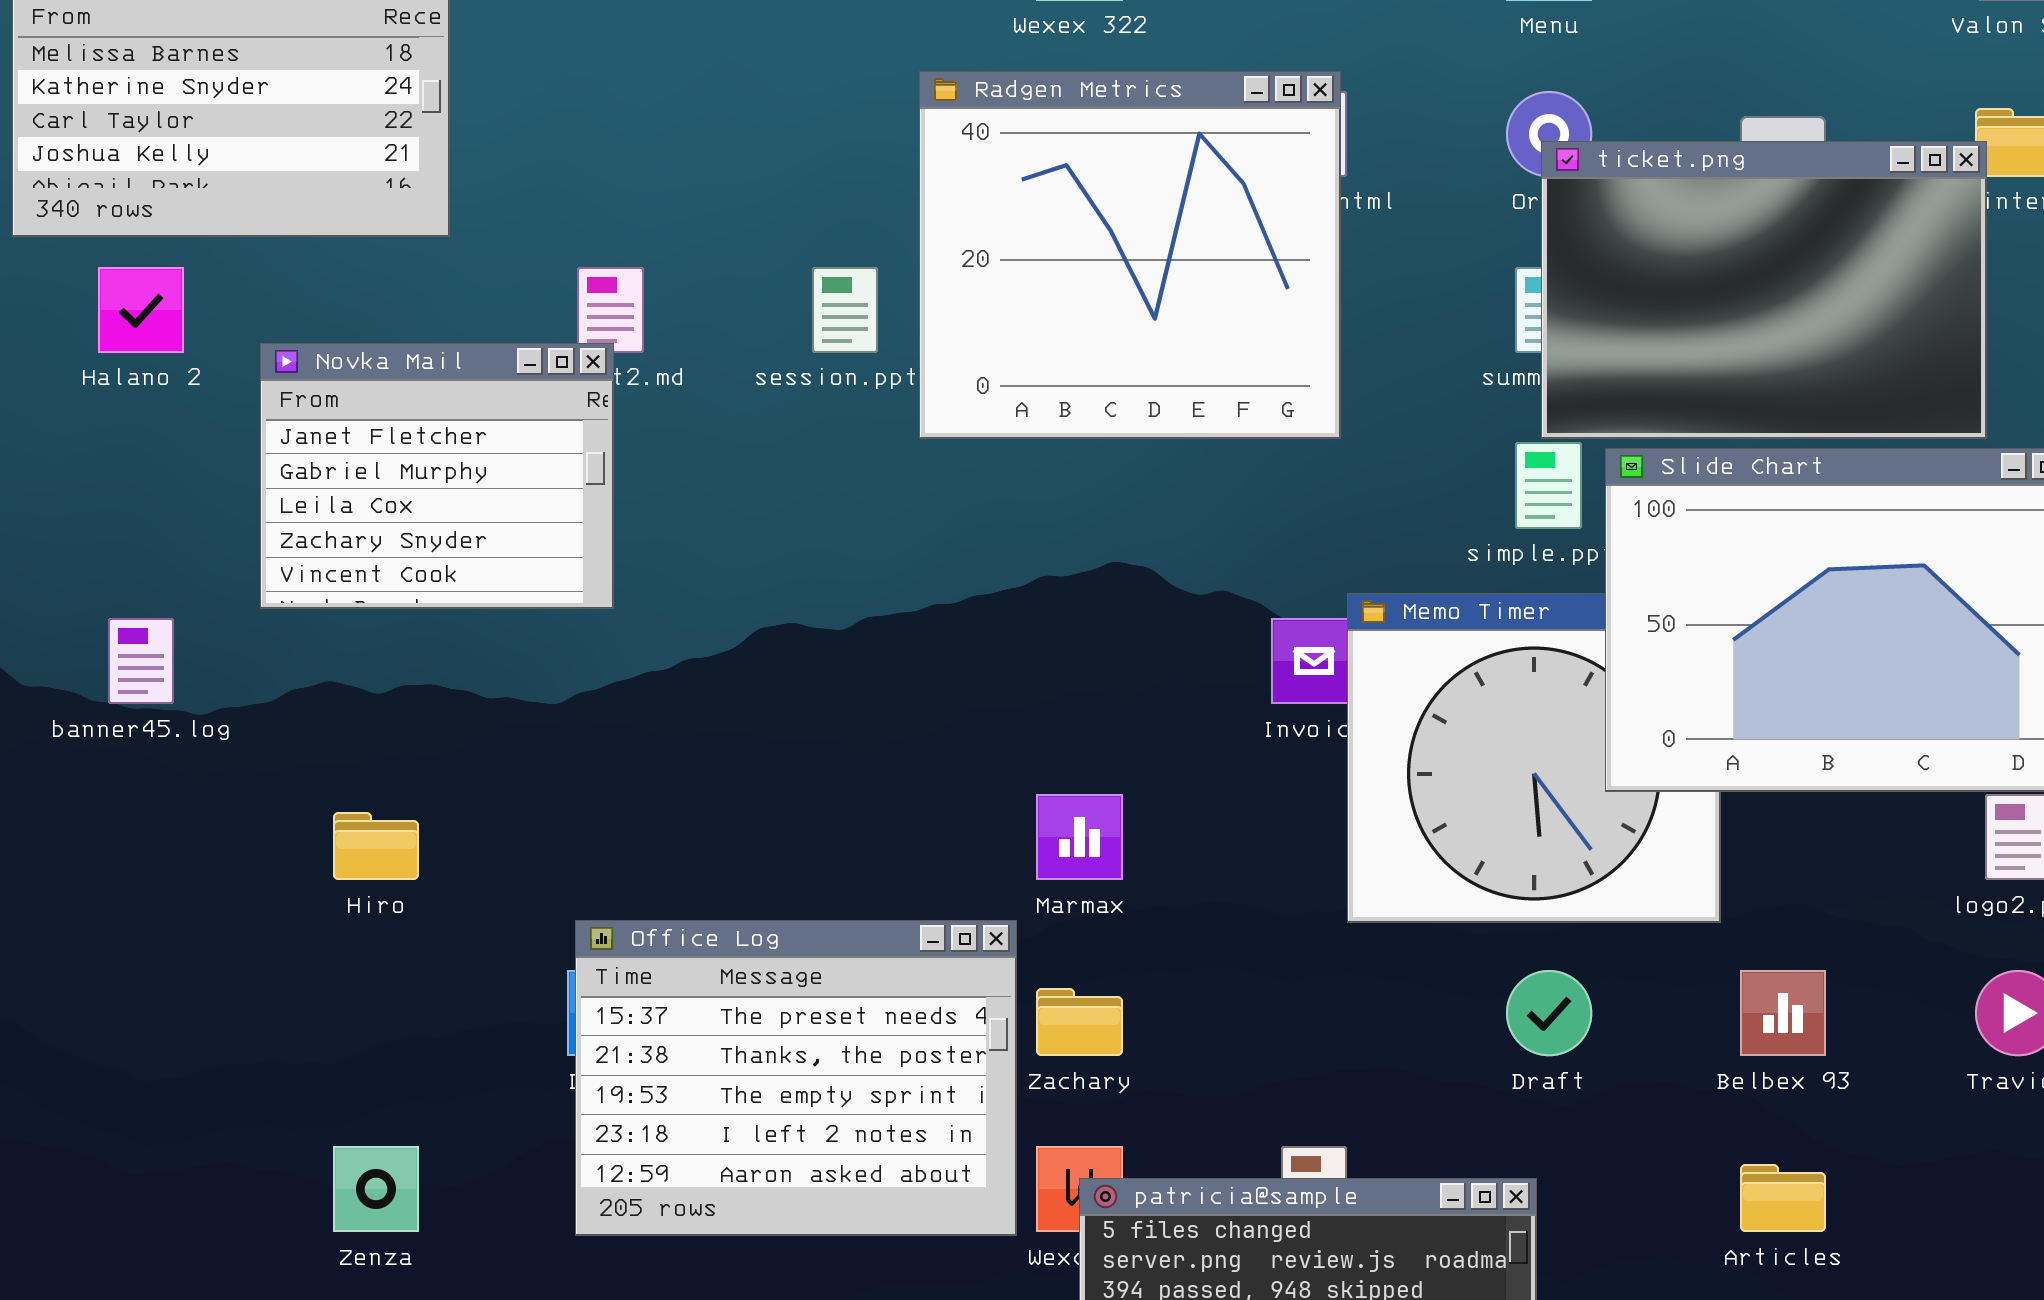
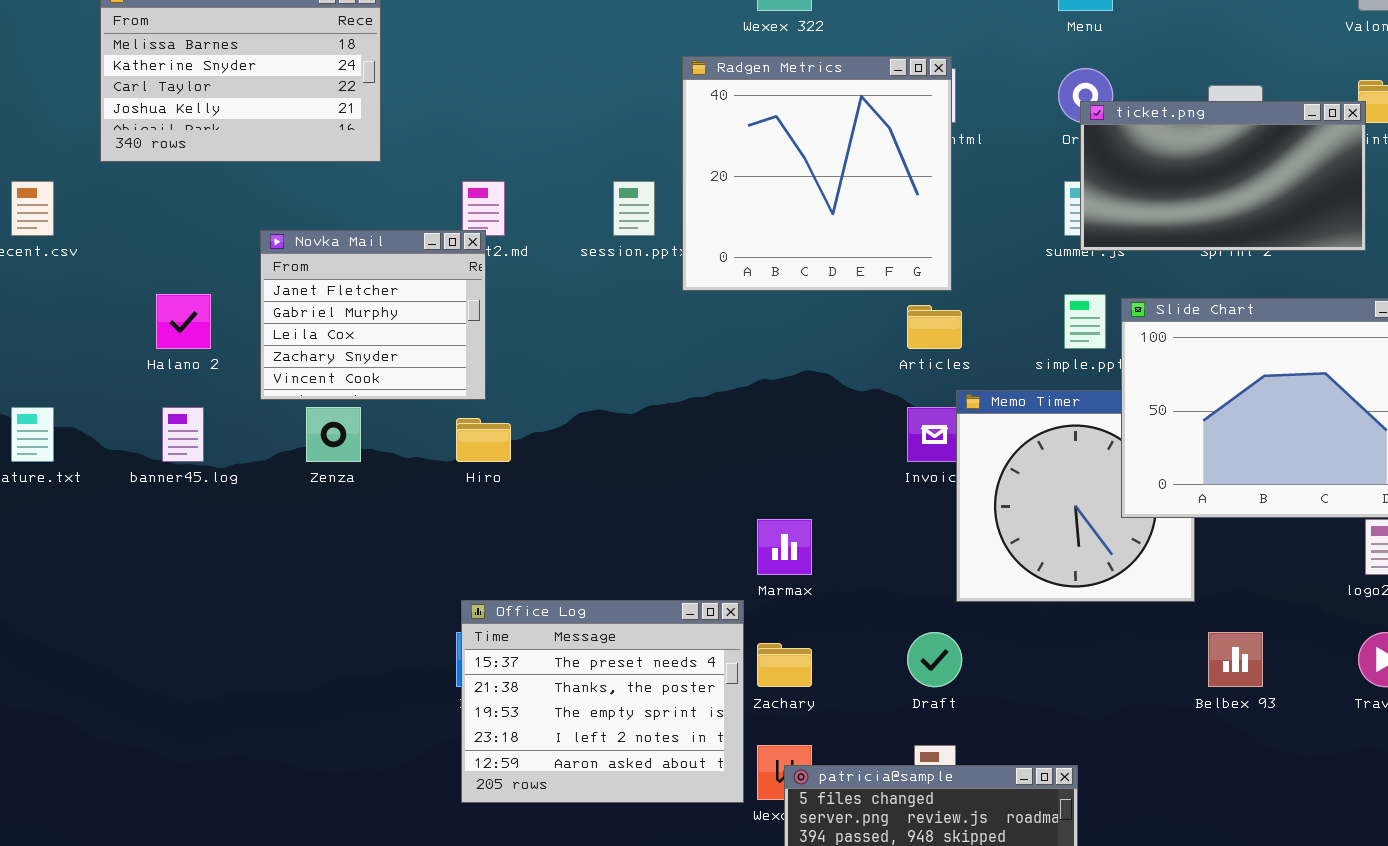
ticket.png: [1541,141,1987,439] -> [1080,101,1366,251], resized
Halano 2: [98,267,184,353] -> [156,294,211,349], moved
Hiro: [333,812,419,880] -> [456,418,511,462], moved
Draft: [1506,970,1592,1056] -> [907,632,962,687], moved
Zenza: [333,1146,419,1232] -> [306,407,361,462], moved
Articles: [1740,1164,1826,1232] -> [907,305,962,349], moved

